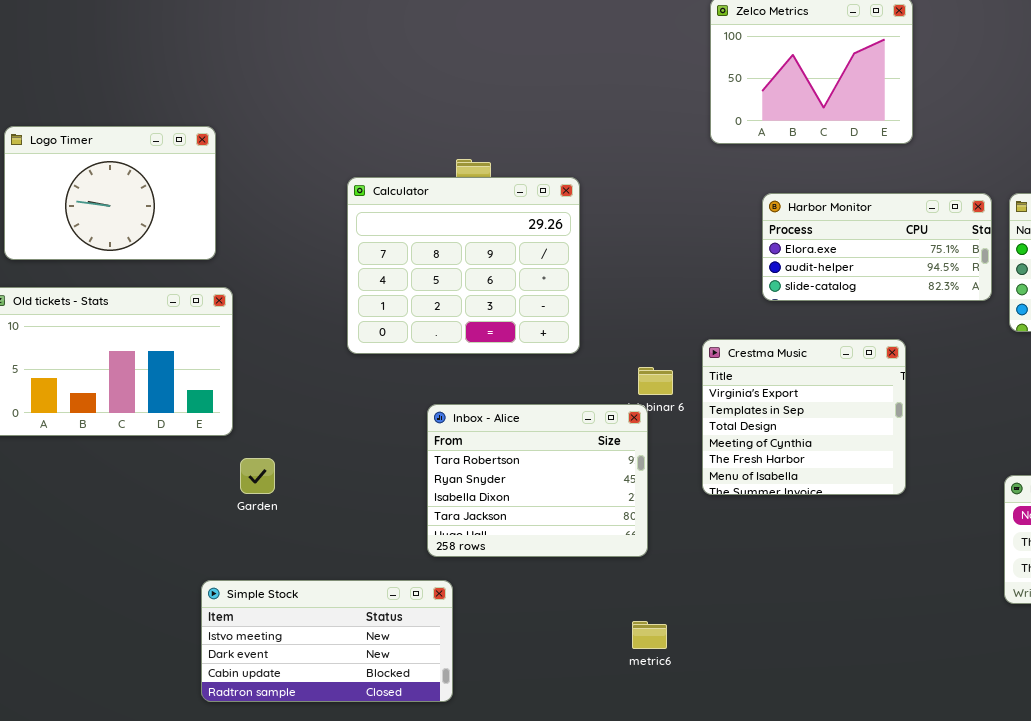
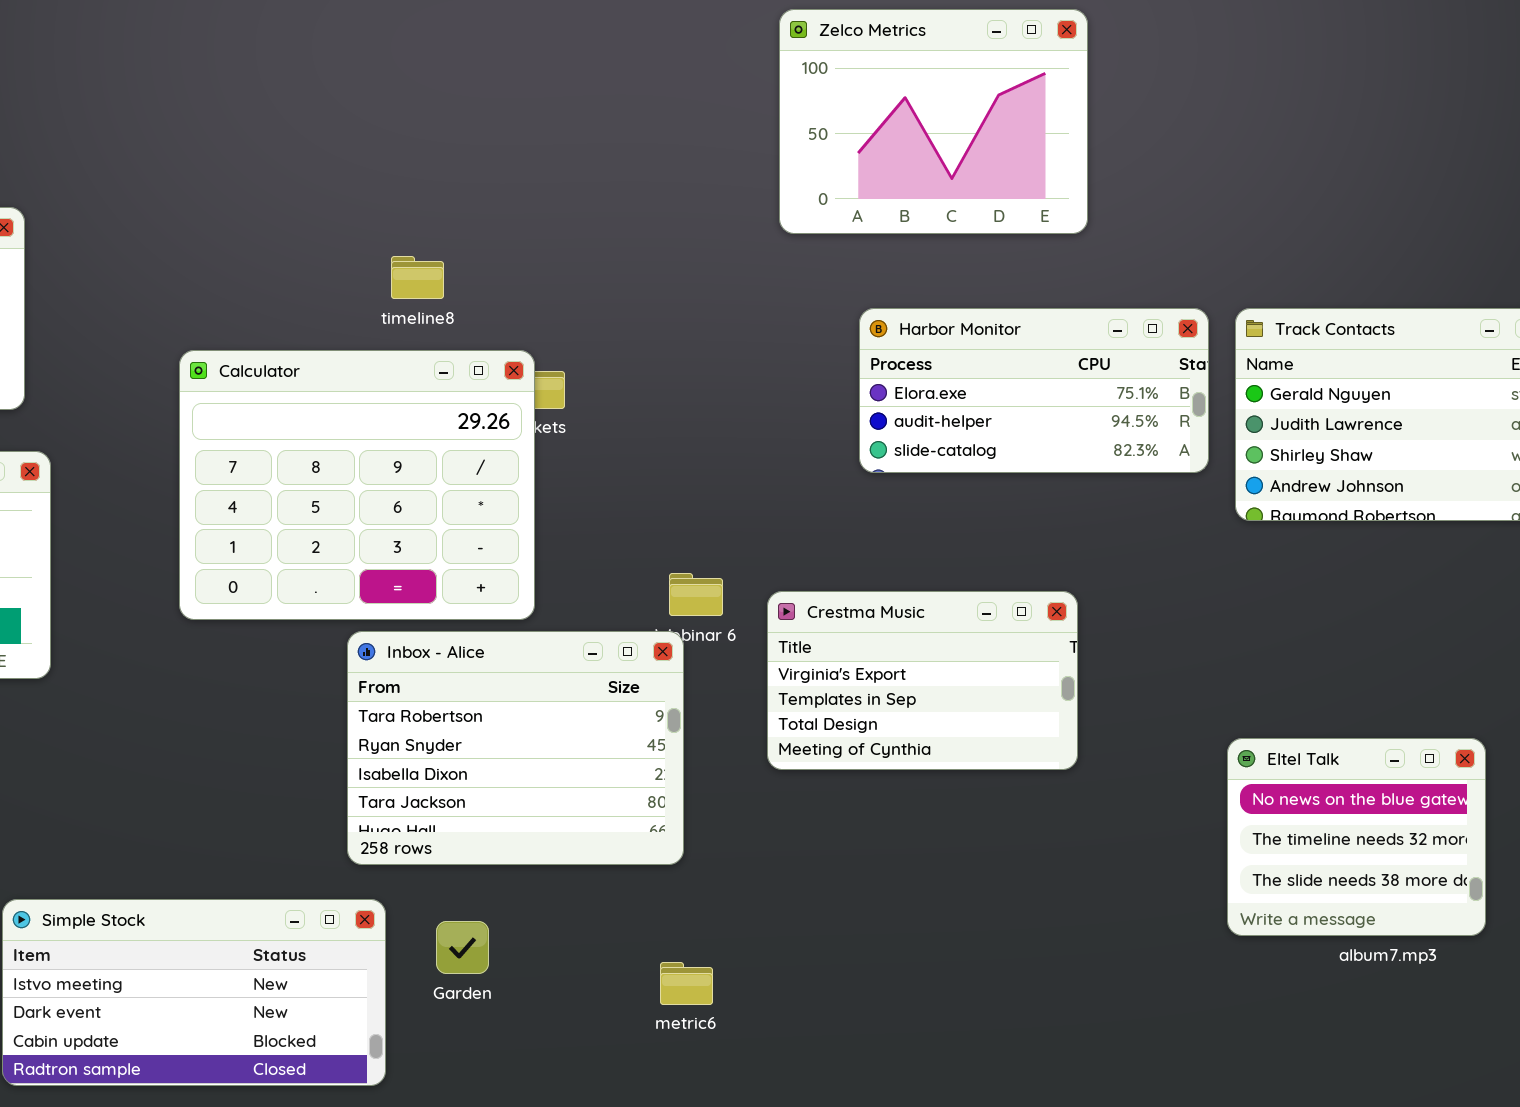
Calculator: [347,177,580,354] -> [179,350,535,620], moved
Crestma Music: [702,339,906,495] -> [767,591,1078,770], resized
Garden: [240,458,275,494] -> [436,921,489,974], moved

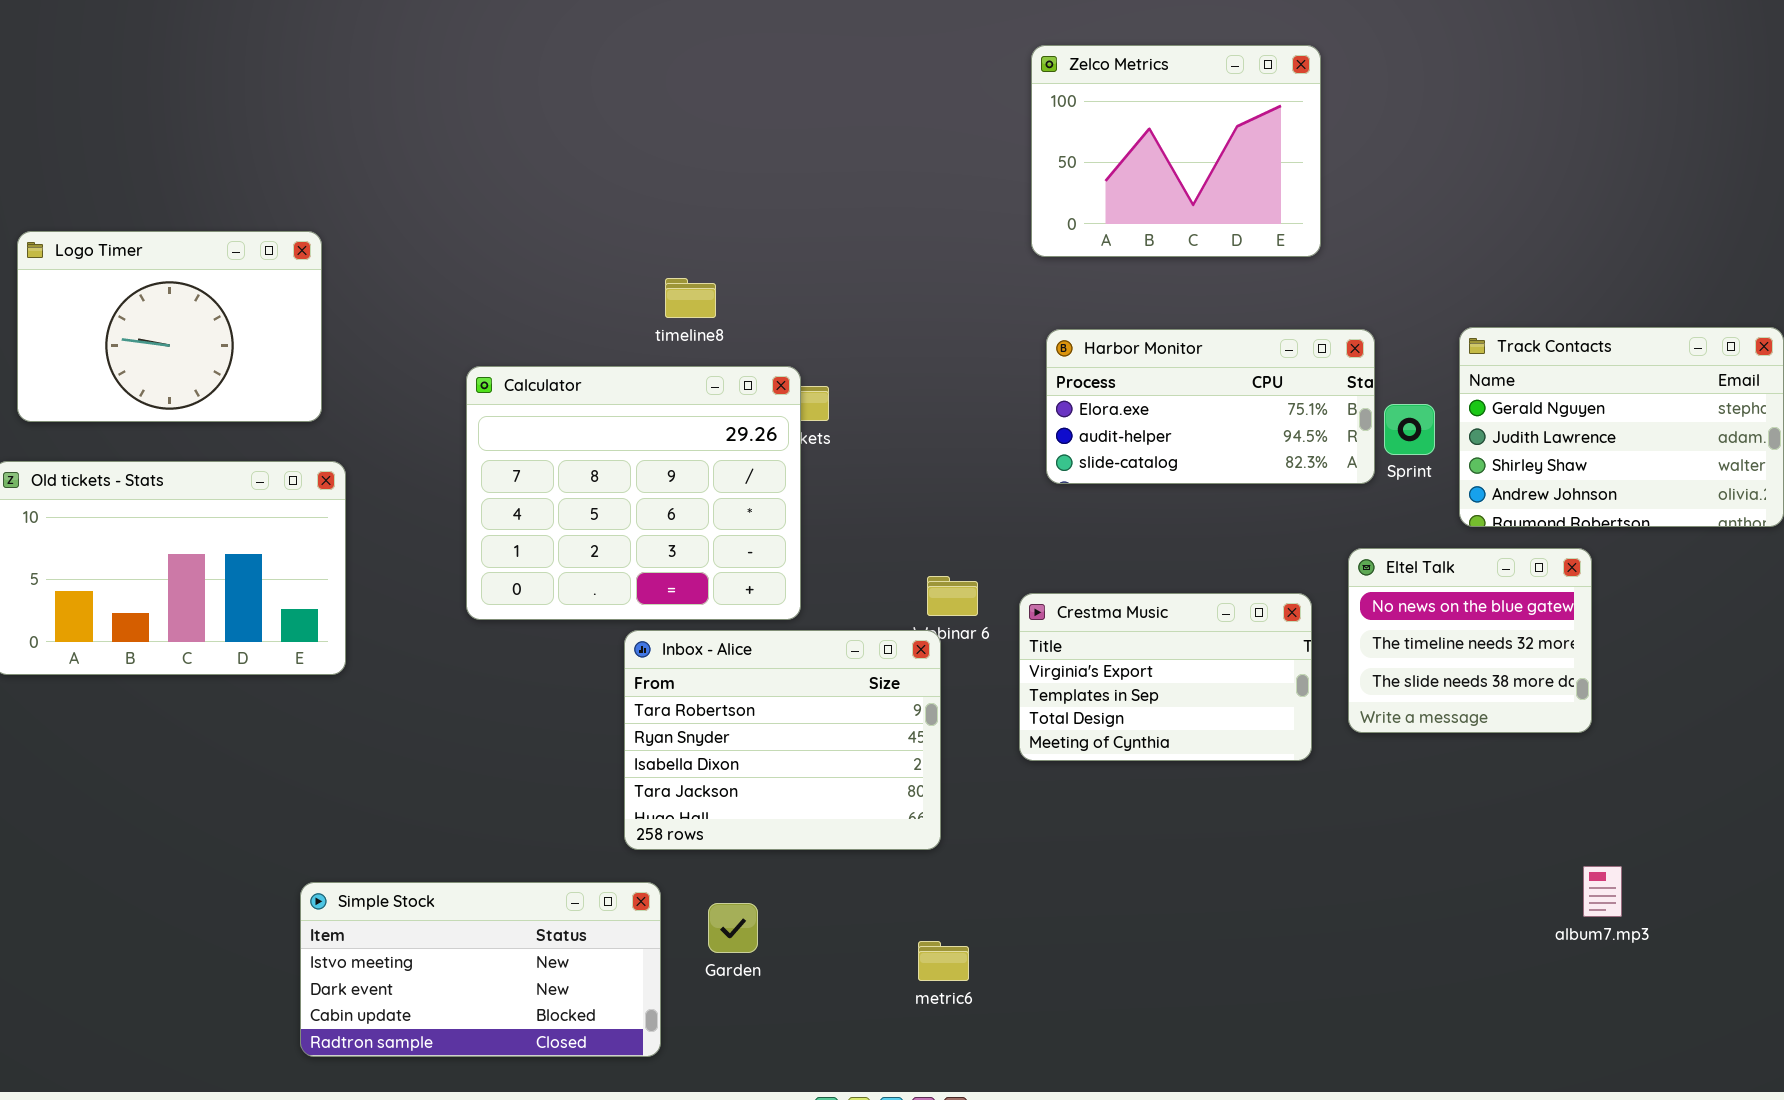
Harbor Monitor: [859,308,1209,473] -> [1046,329,1375,484], moved
Eltel Talk: [1227,738,1486,936] -> [1348,548,1592,733], moved

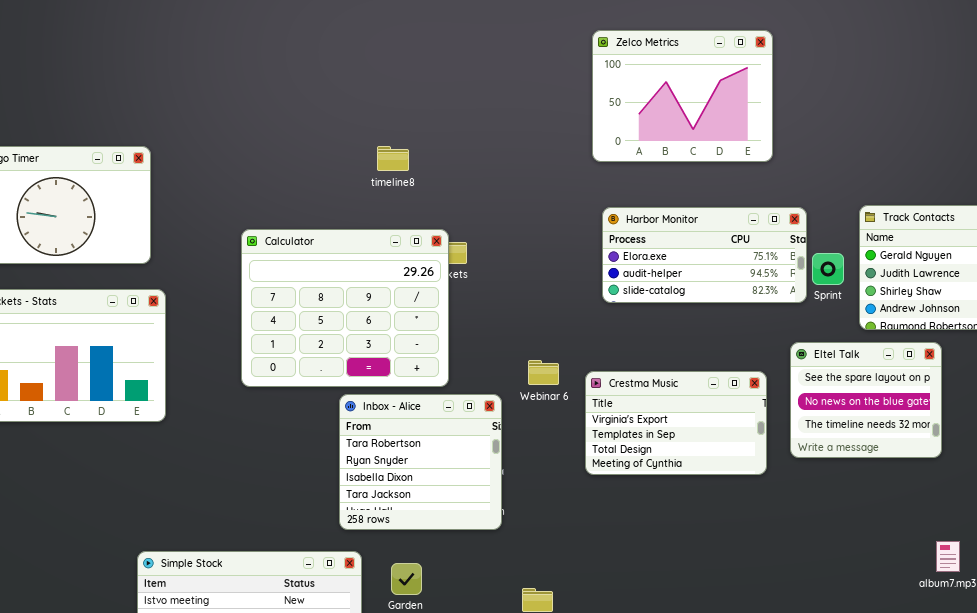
timeline8: [665,278,716,318] -> [377,146,409,171], moved
Eltel Talk: [1348,548,1592,733] -> [790,342,942,458], scrolled up 1 row
Inbox - Alice: [624,630,941,850] -> [339,394,502,530], resized

